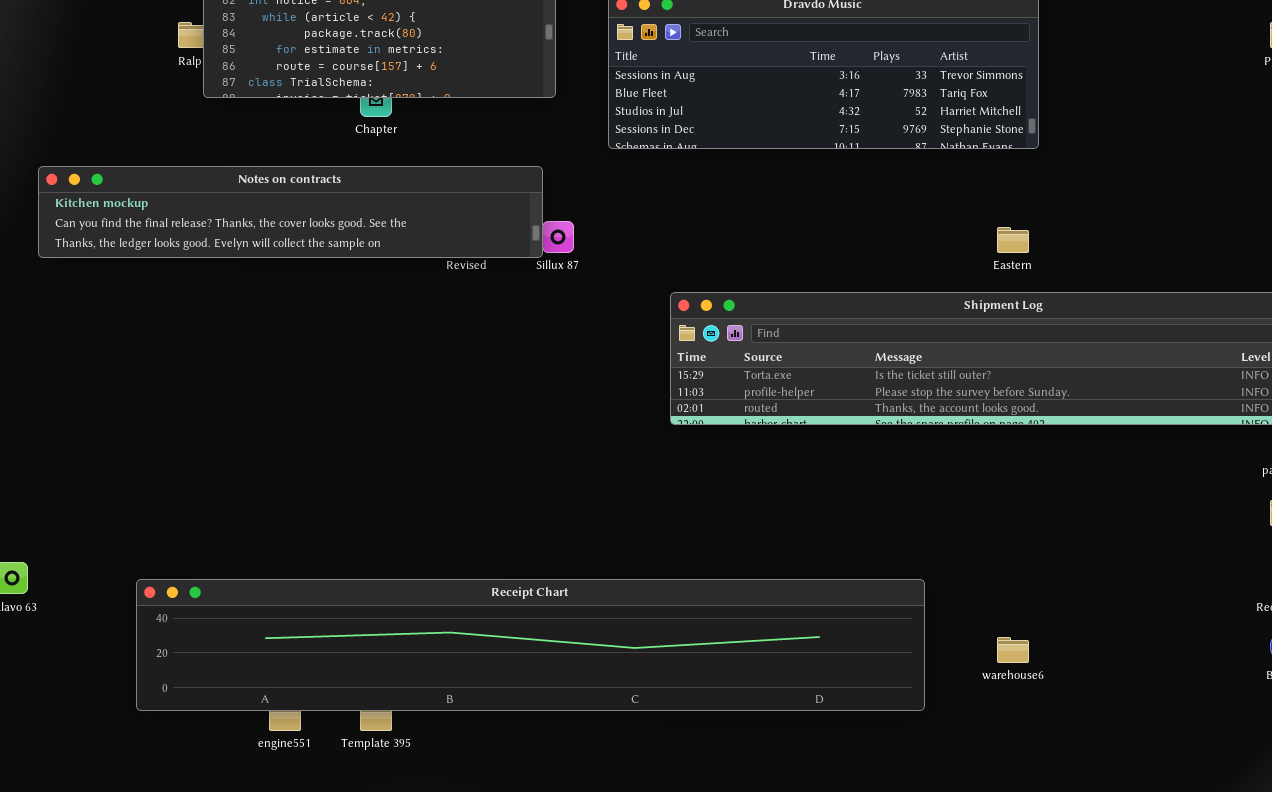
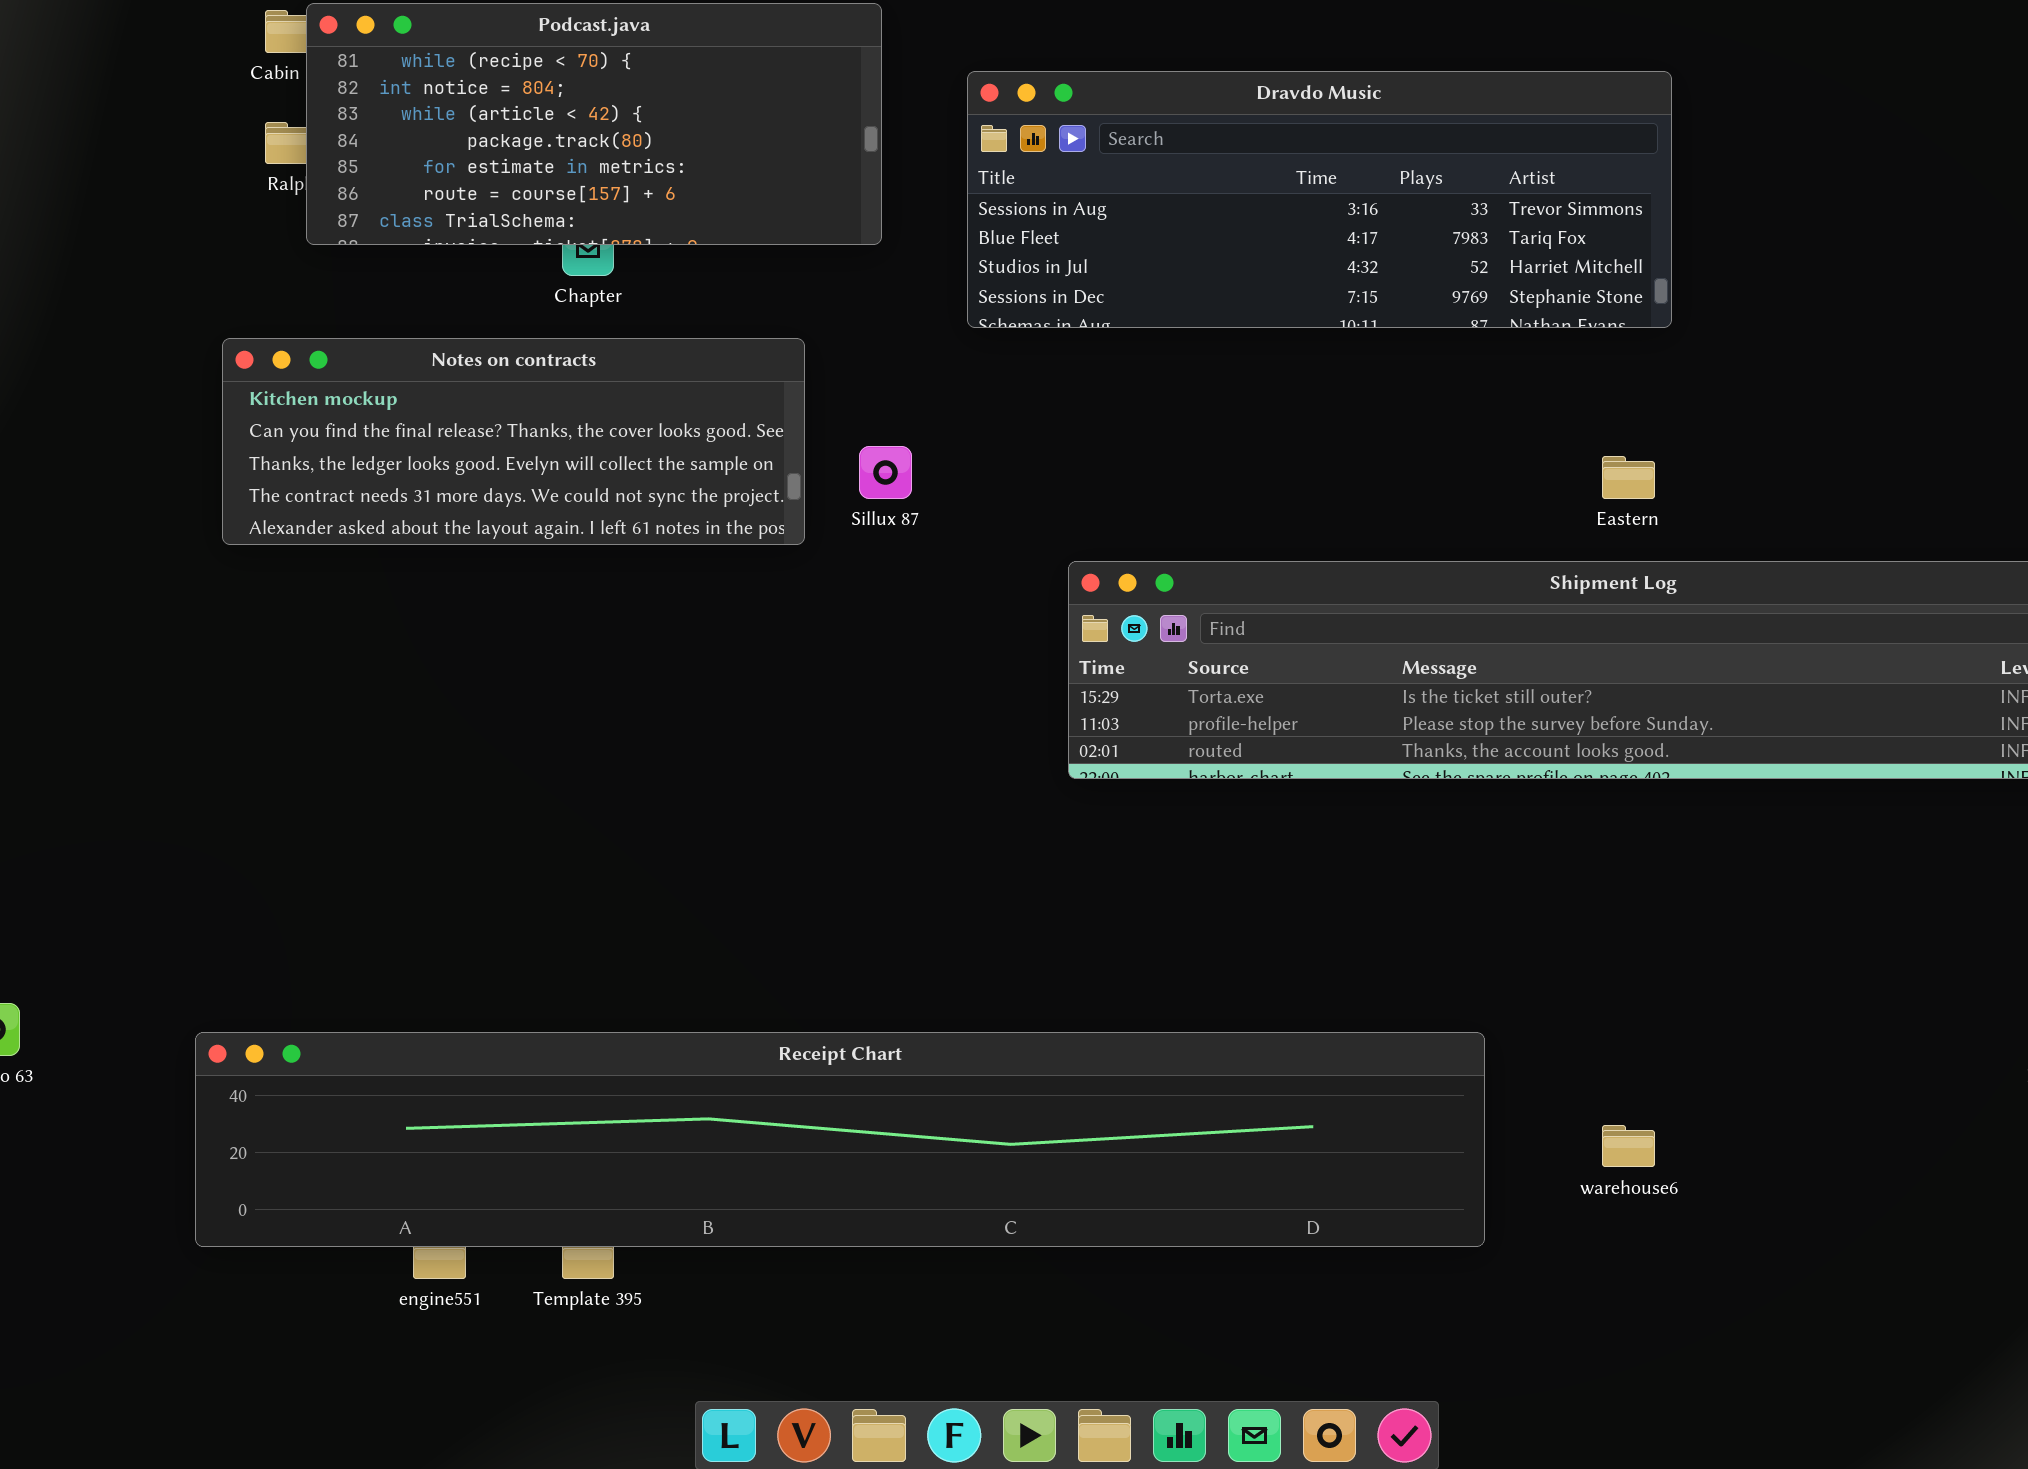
Notes on contracts: [38,166,543,258] -> [222,338,805,545], moved, resized

